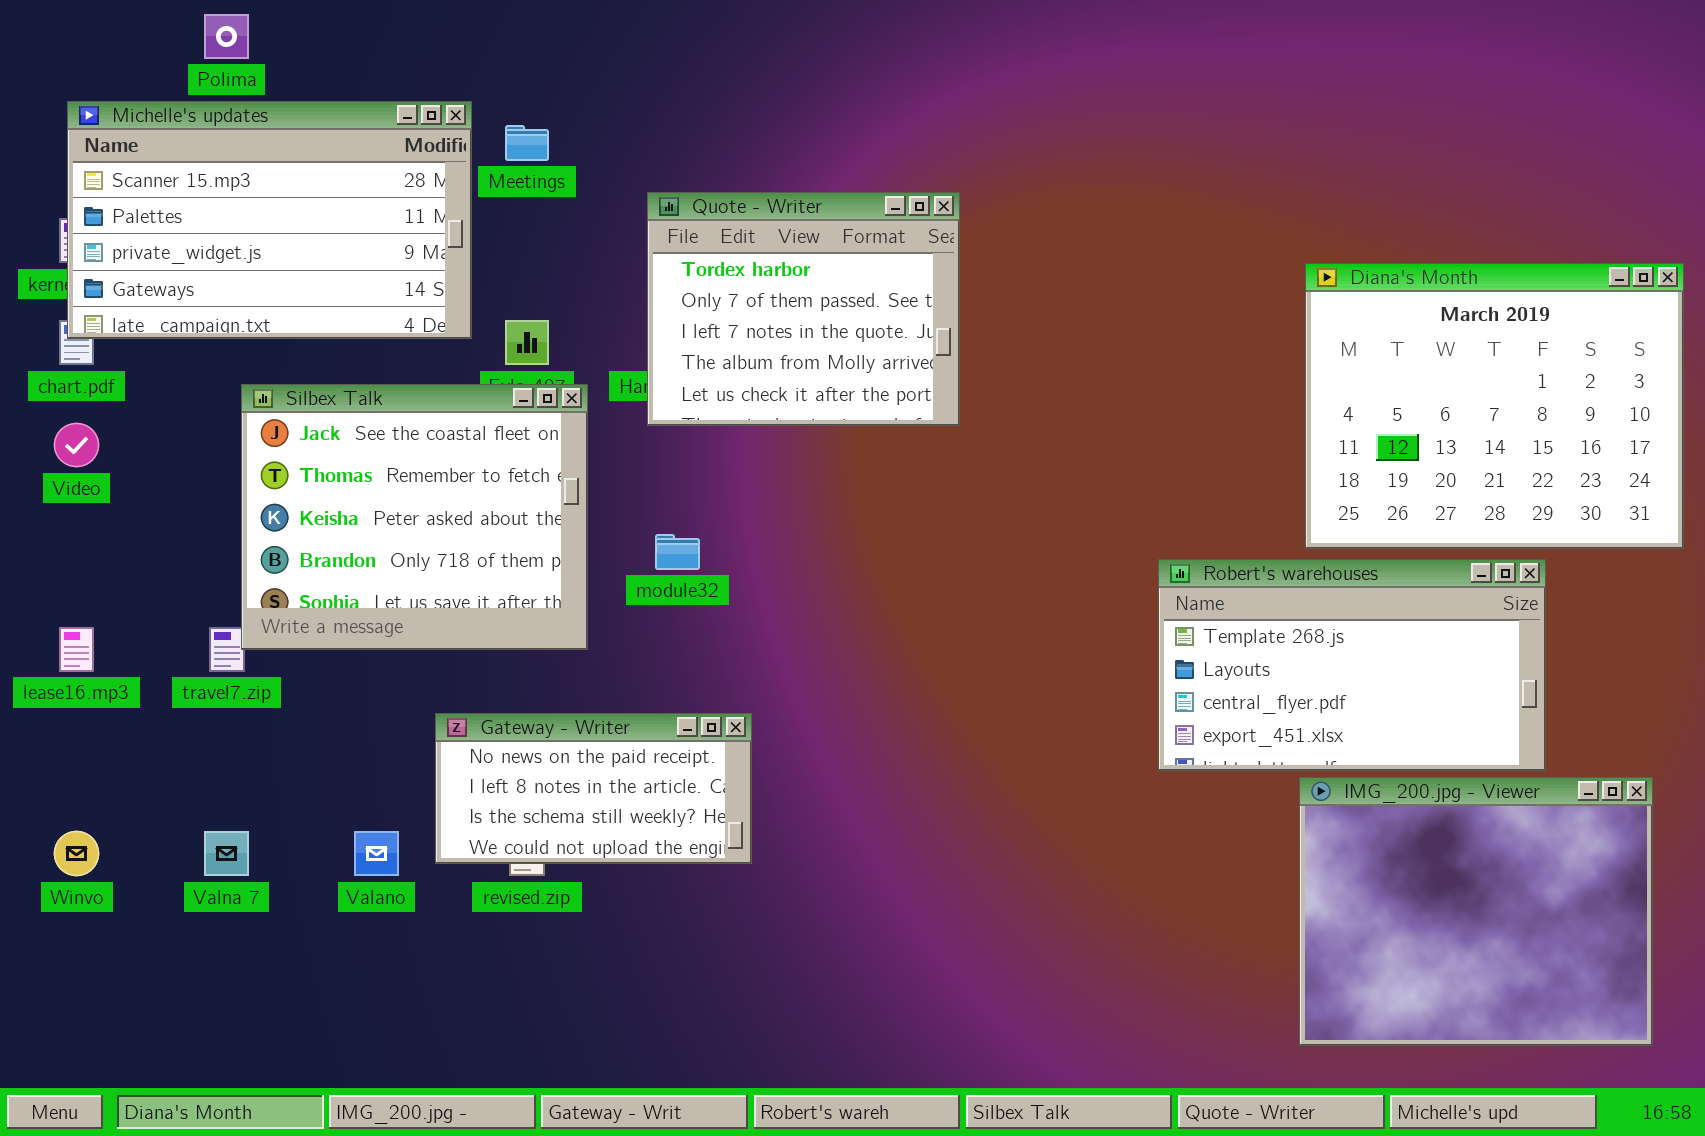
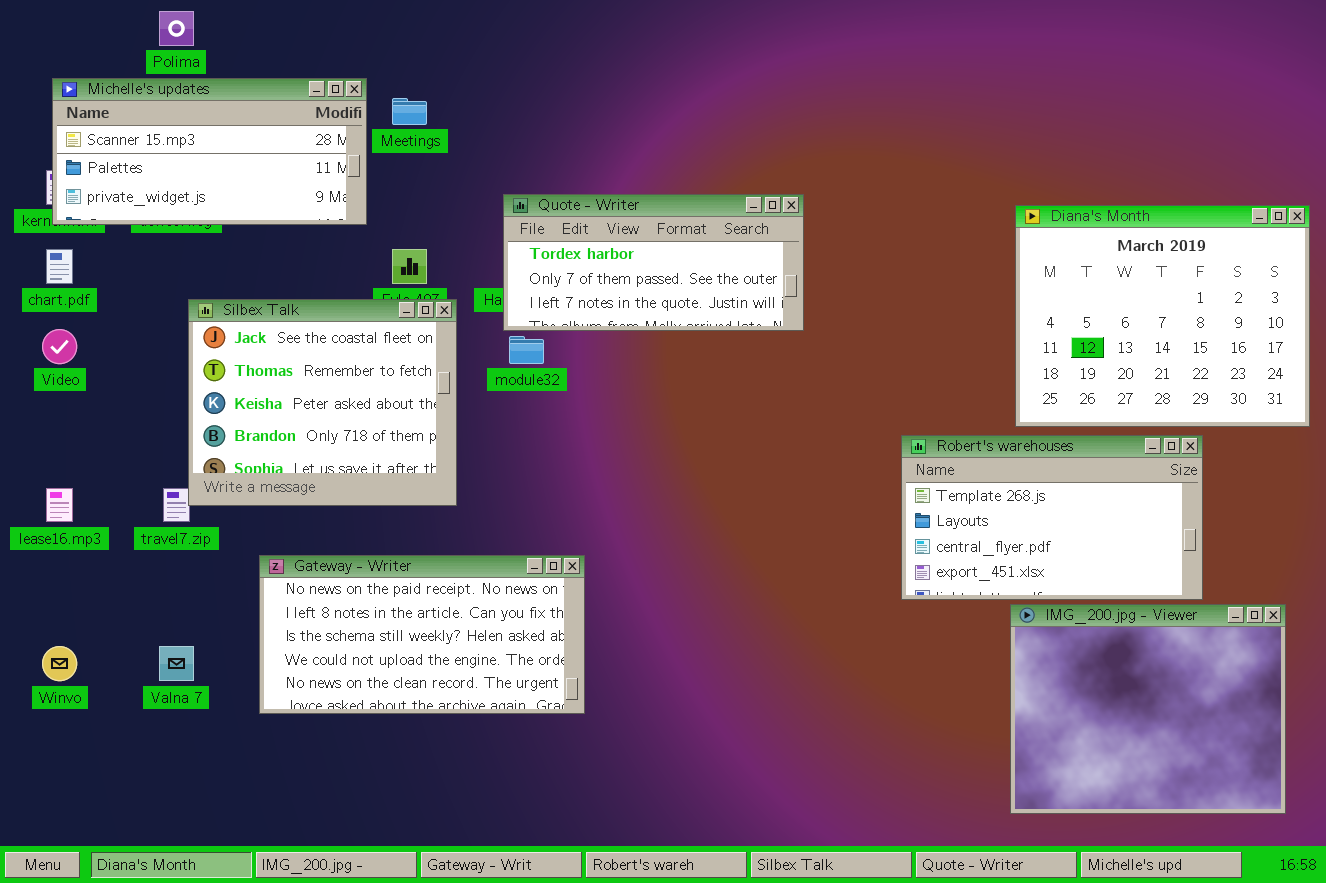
Michelle's updates: [67,101,472,339] -> [52,78,367,225], resized
Quote - Writer: [647,192,960,426] -> [503,194,804,331], resized
module32: [655,534,700,570] -> [509,336,544,364], moved
Gateway - Writer: [435,713,752,864] -> [259,555,585,714], resized

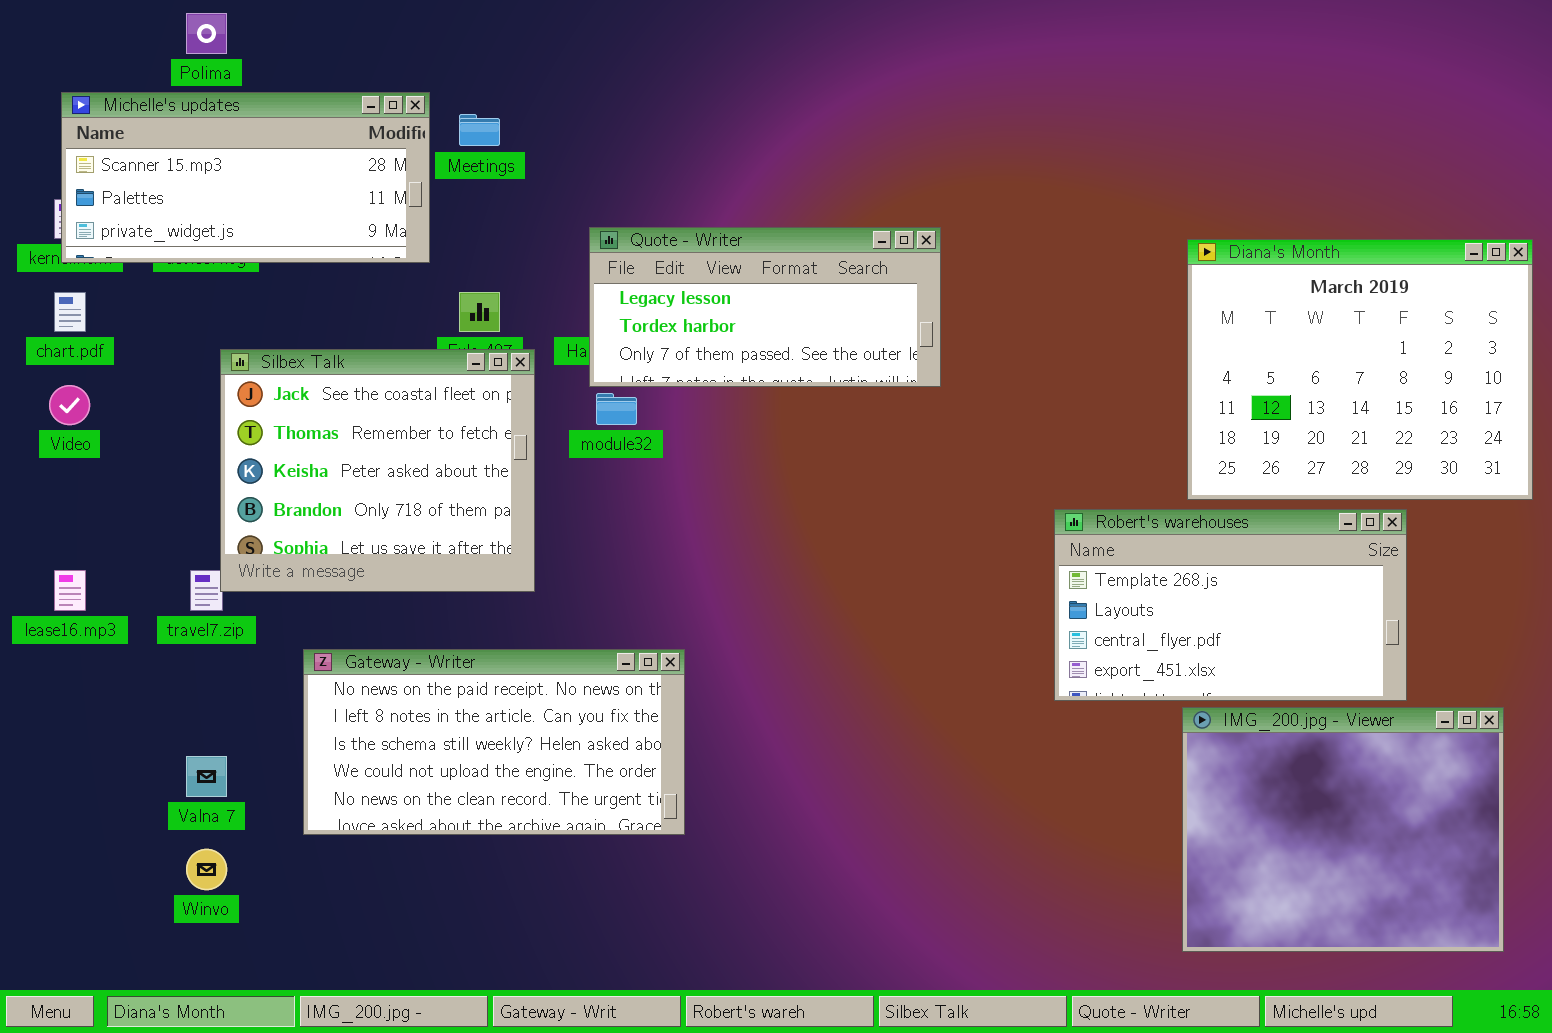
Quote - Writer: [503,194,804,331] -> [589,227,941,387], scrolled up 1 row
Winvo: [42,646,77,681] -> [186,849,227,890], moved

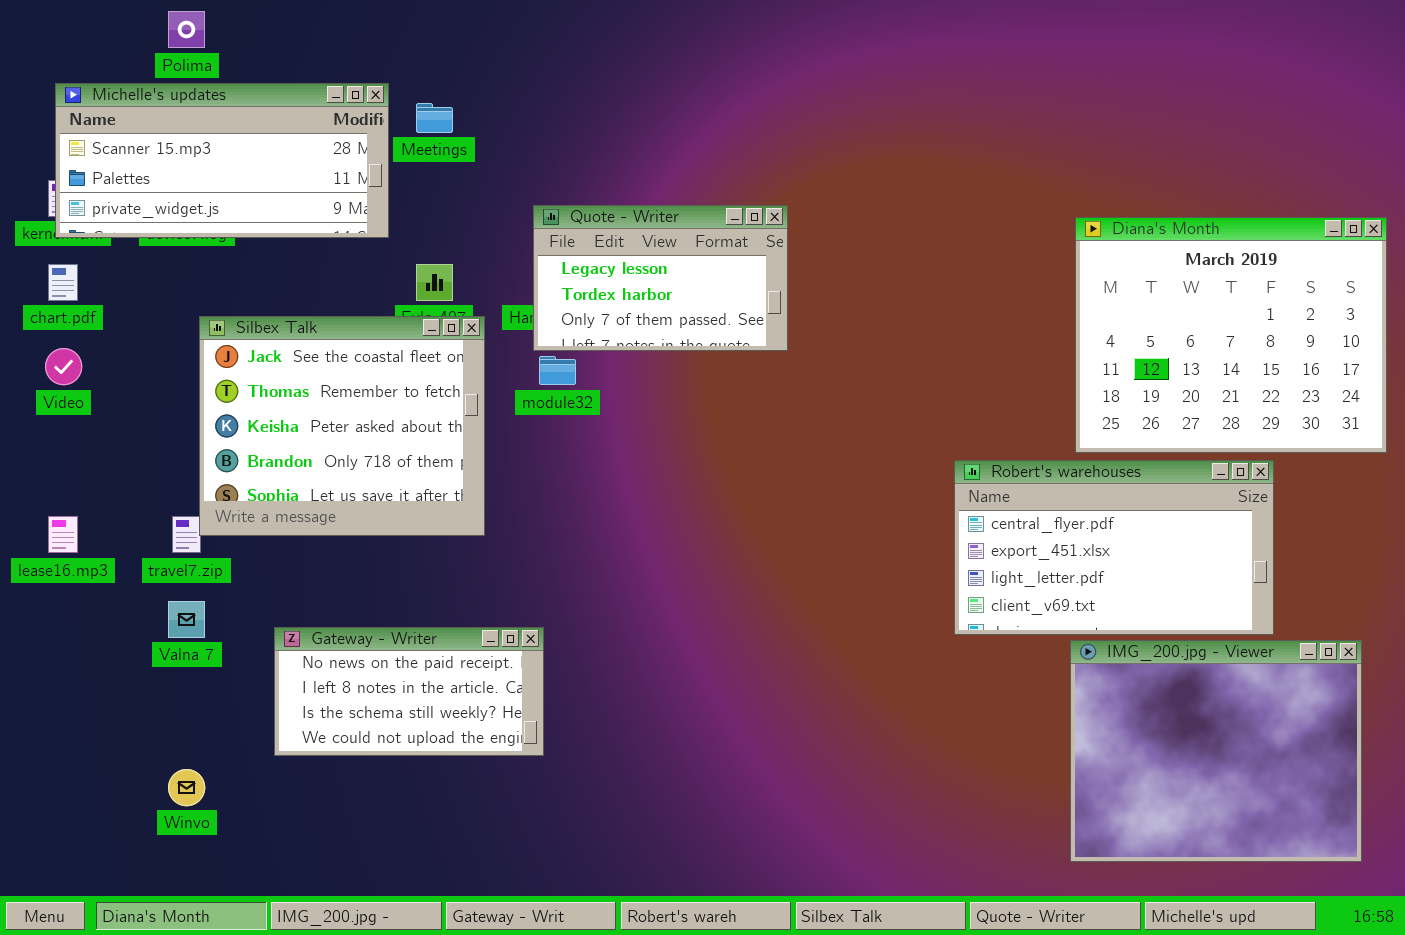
Quote - Writer: [589,227,941,387] -> [533,205,788,351], resized
Robert's warehouses: [1054,509,1407,701] -> [954,460,1274,635], scrolled down 2 rows
Gateway - Writer: [303,649,685,835] -> [274,627,544,756], resized
Valna 7: [186,756,227,797] -> [168,601,205,638], moved

